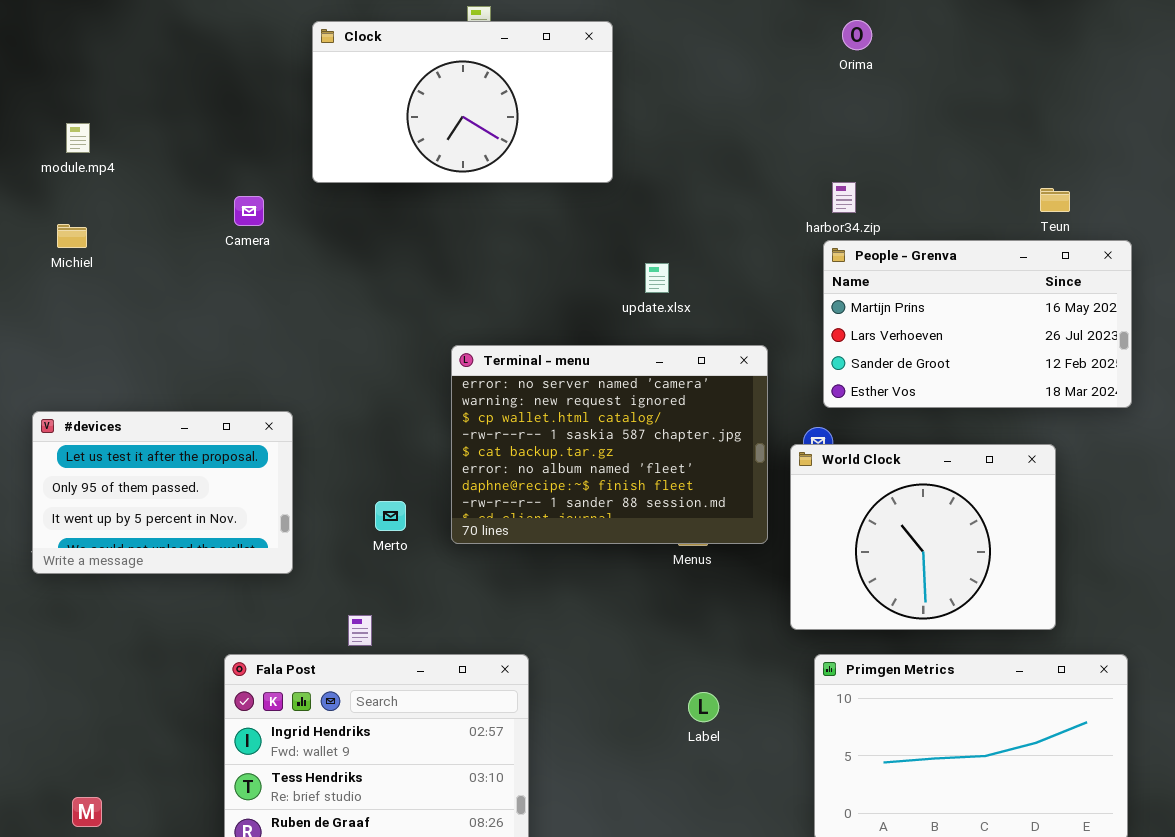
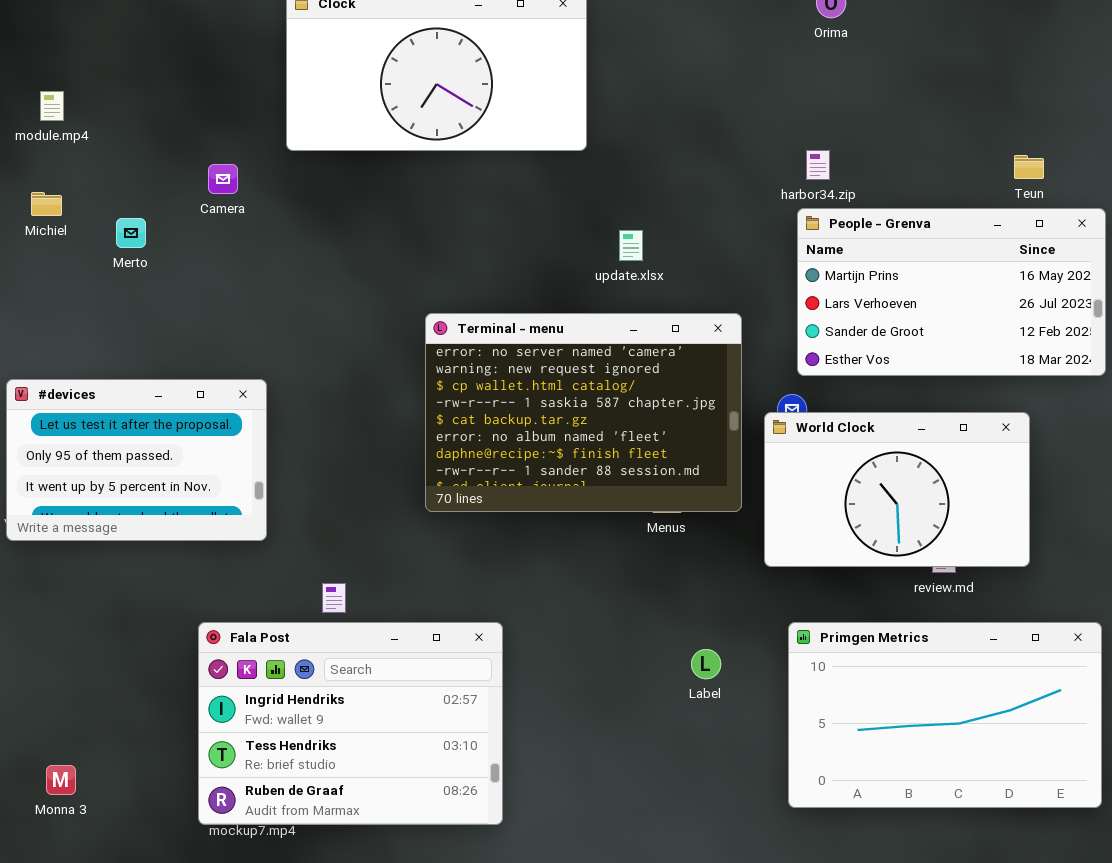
World Clock: [790,444,1056,630] -> [764,412,1030,567], resized
Merto: [375,501,406,531] -> [116,218,146,248], moved
Label: [688,692,719,722] -> [691,649,721,679], moved

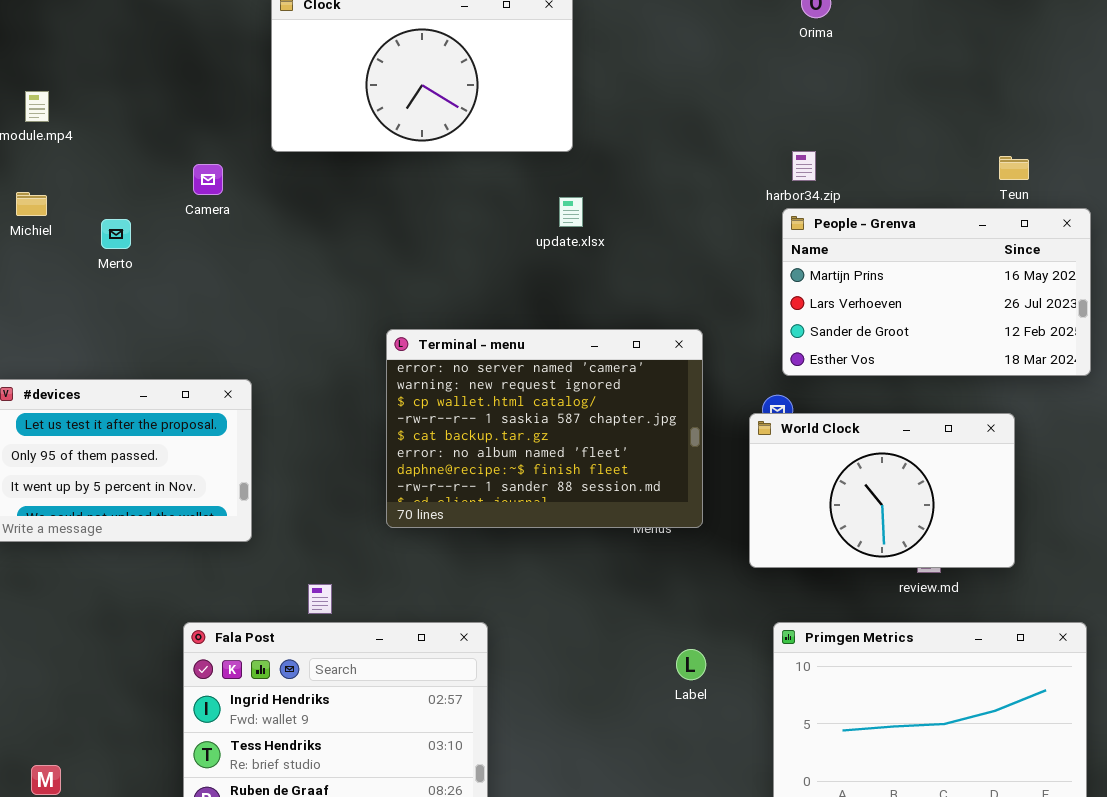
update.xlsx: [619,230,643,261] -> [559,197,583,227], moved
Terminal - menu: [425,313,742,512] -> [386,329,703,528], moved

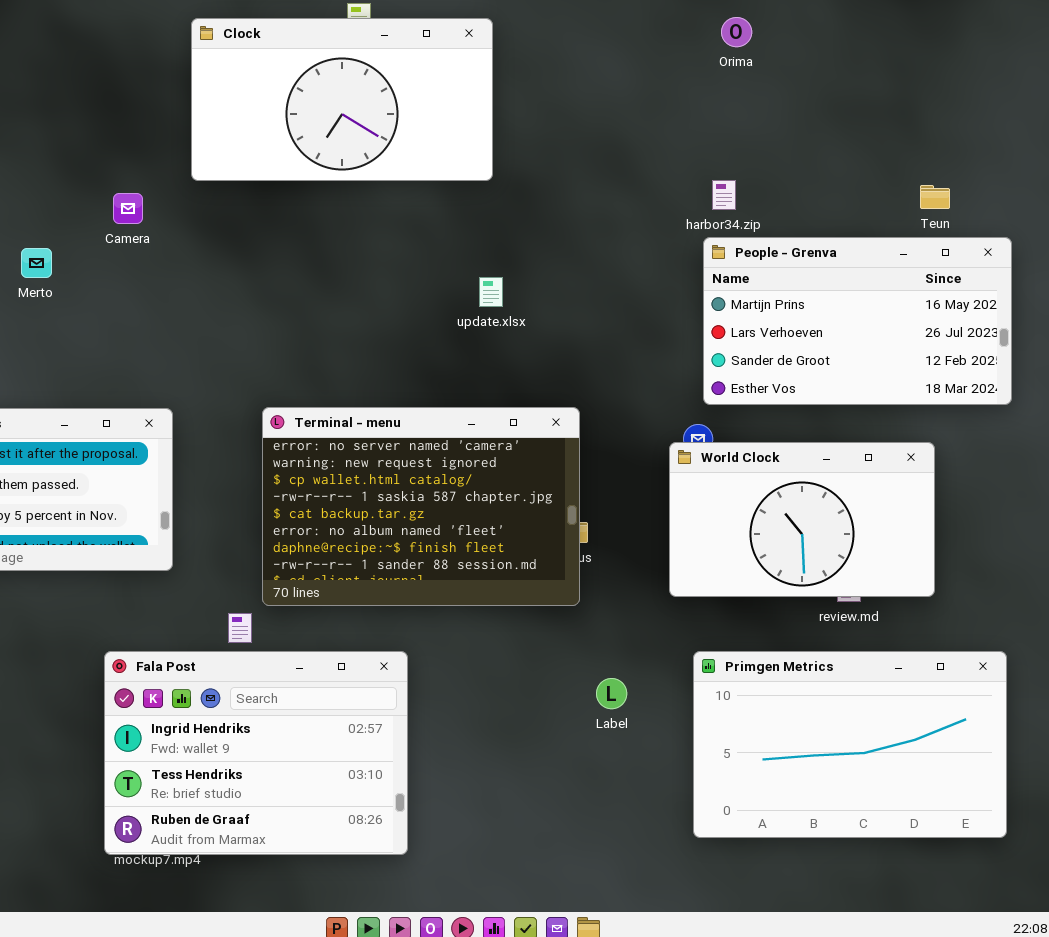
update.xlsx: [559,197,583,227] -> [479,277,503,307], moved
Terminal - menu: [386,329,703,528] -> [262,407,580,606], moved

